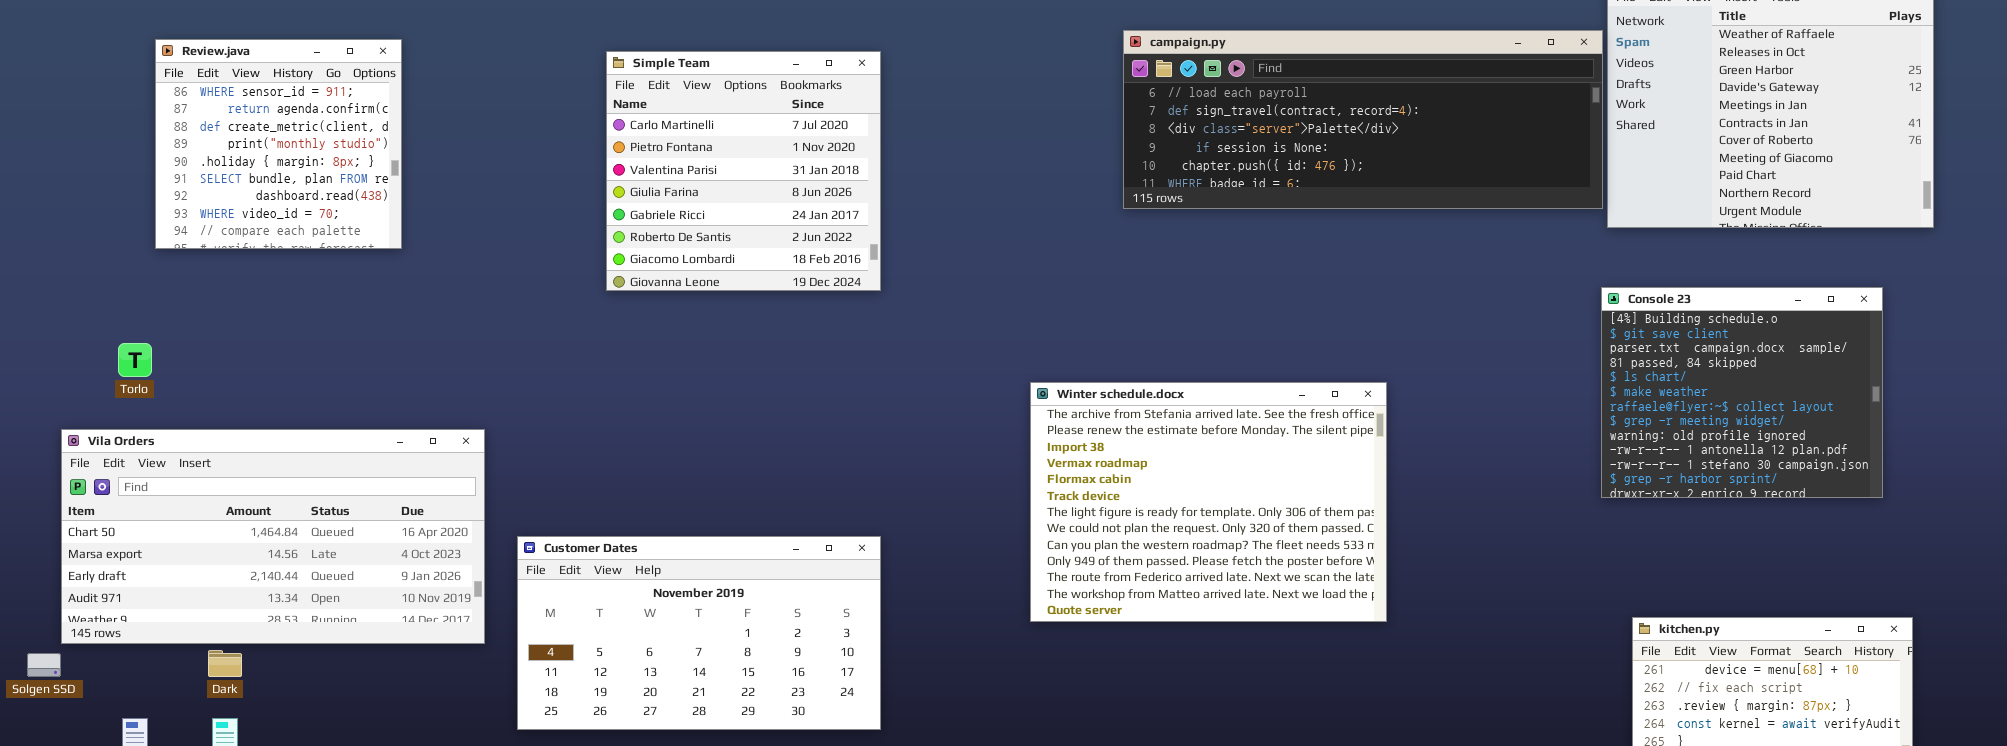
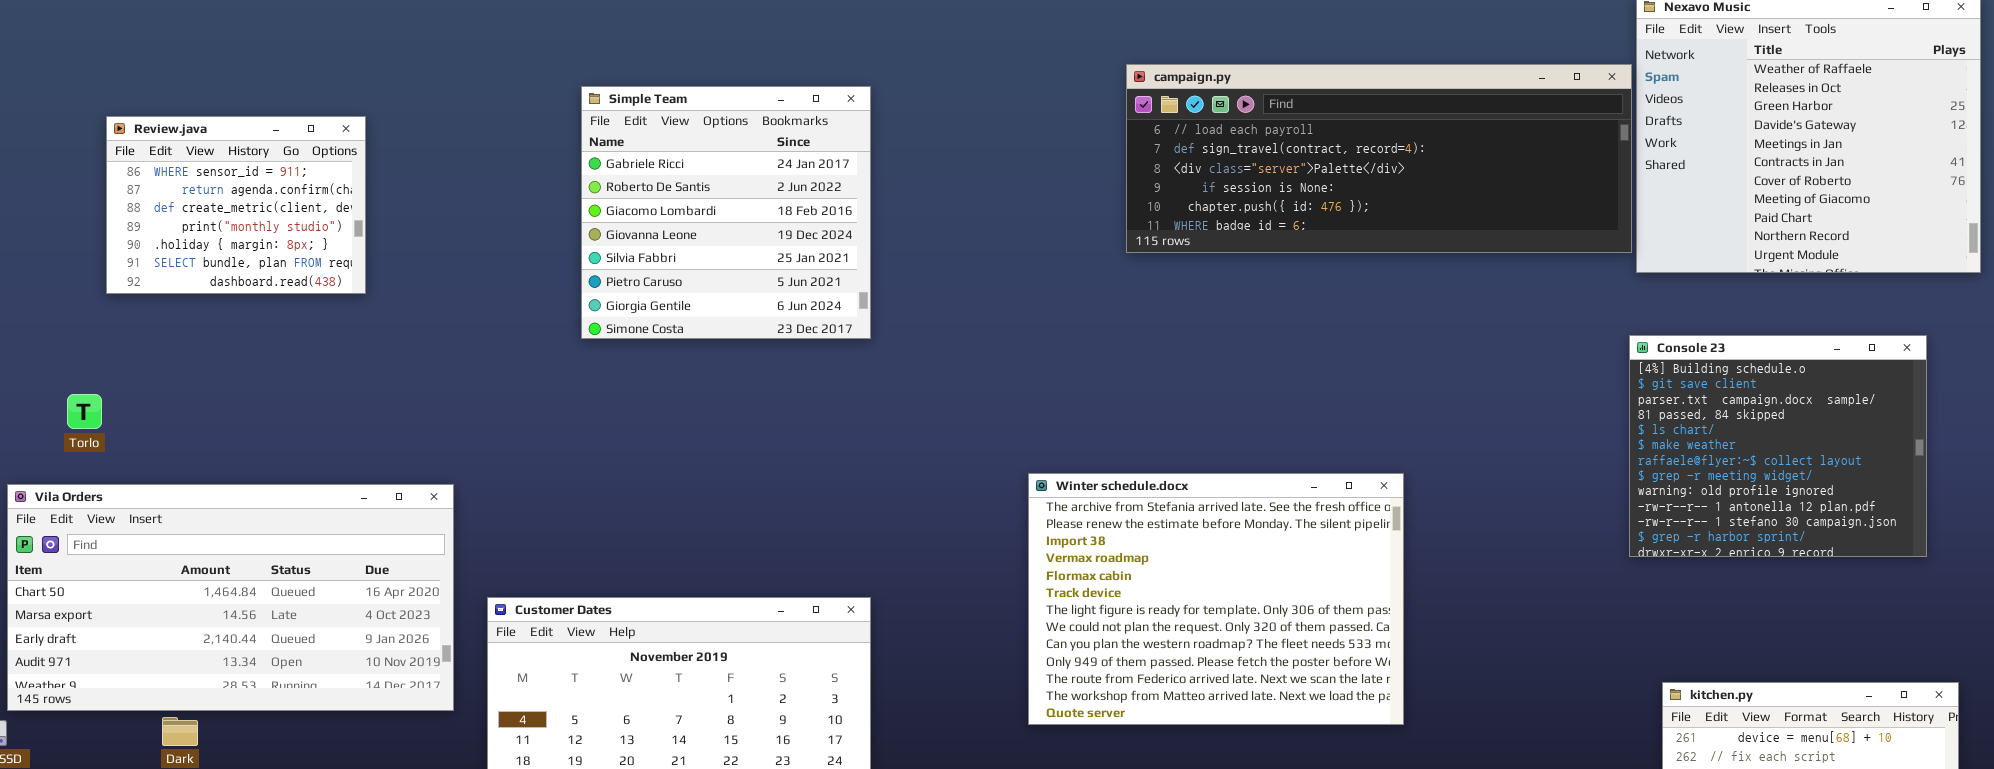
Review.java: [155,39,402,249] -> [106,116,366,294], resized
Simple Team: [606,51,881,291] -> [581,86,871,339], scrolled down 4 rows
Winter schedule.docx: [1030,382,1387,622] -> [1028,473,1404,725], moved

